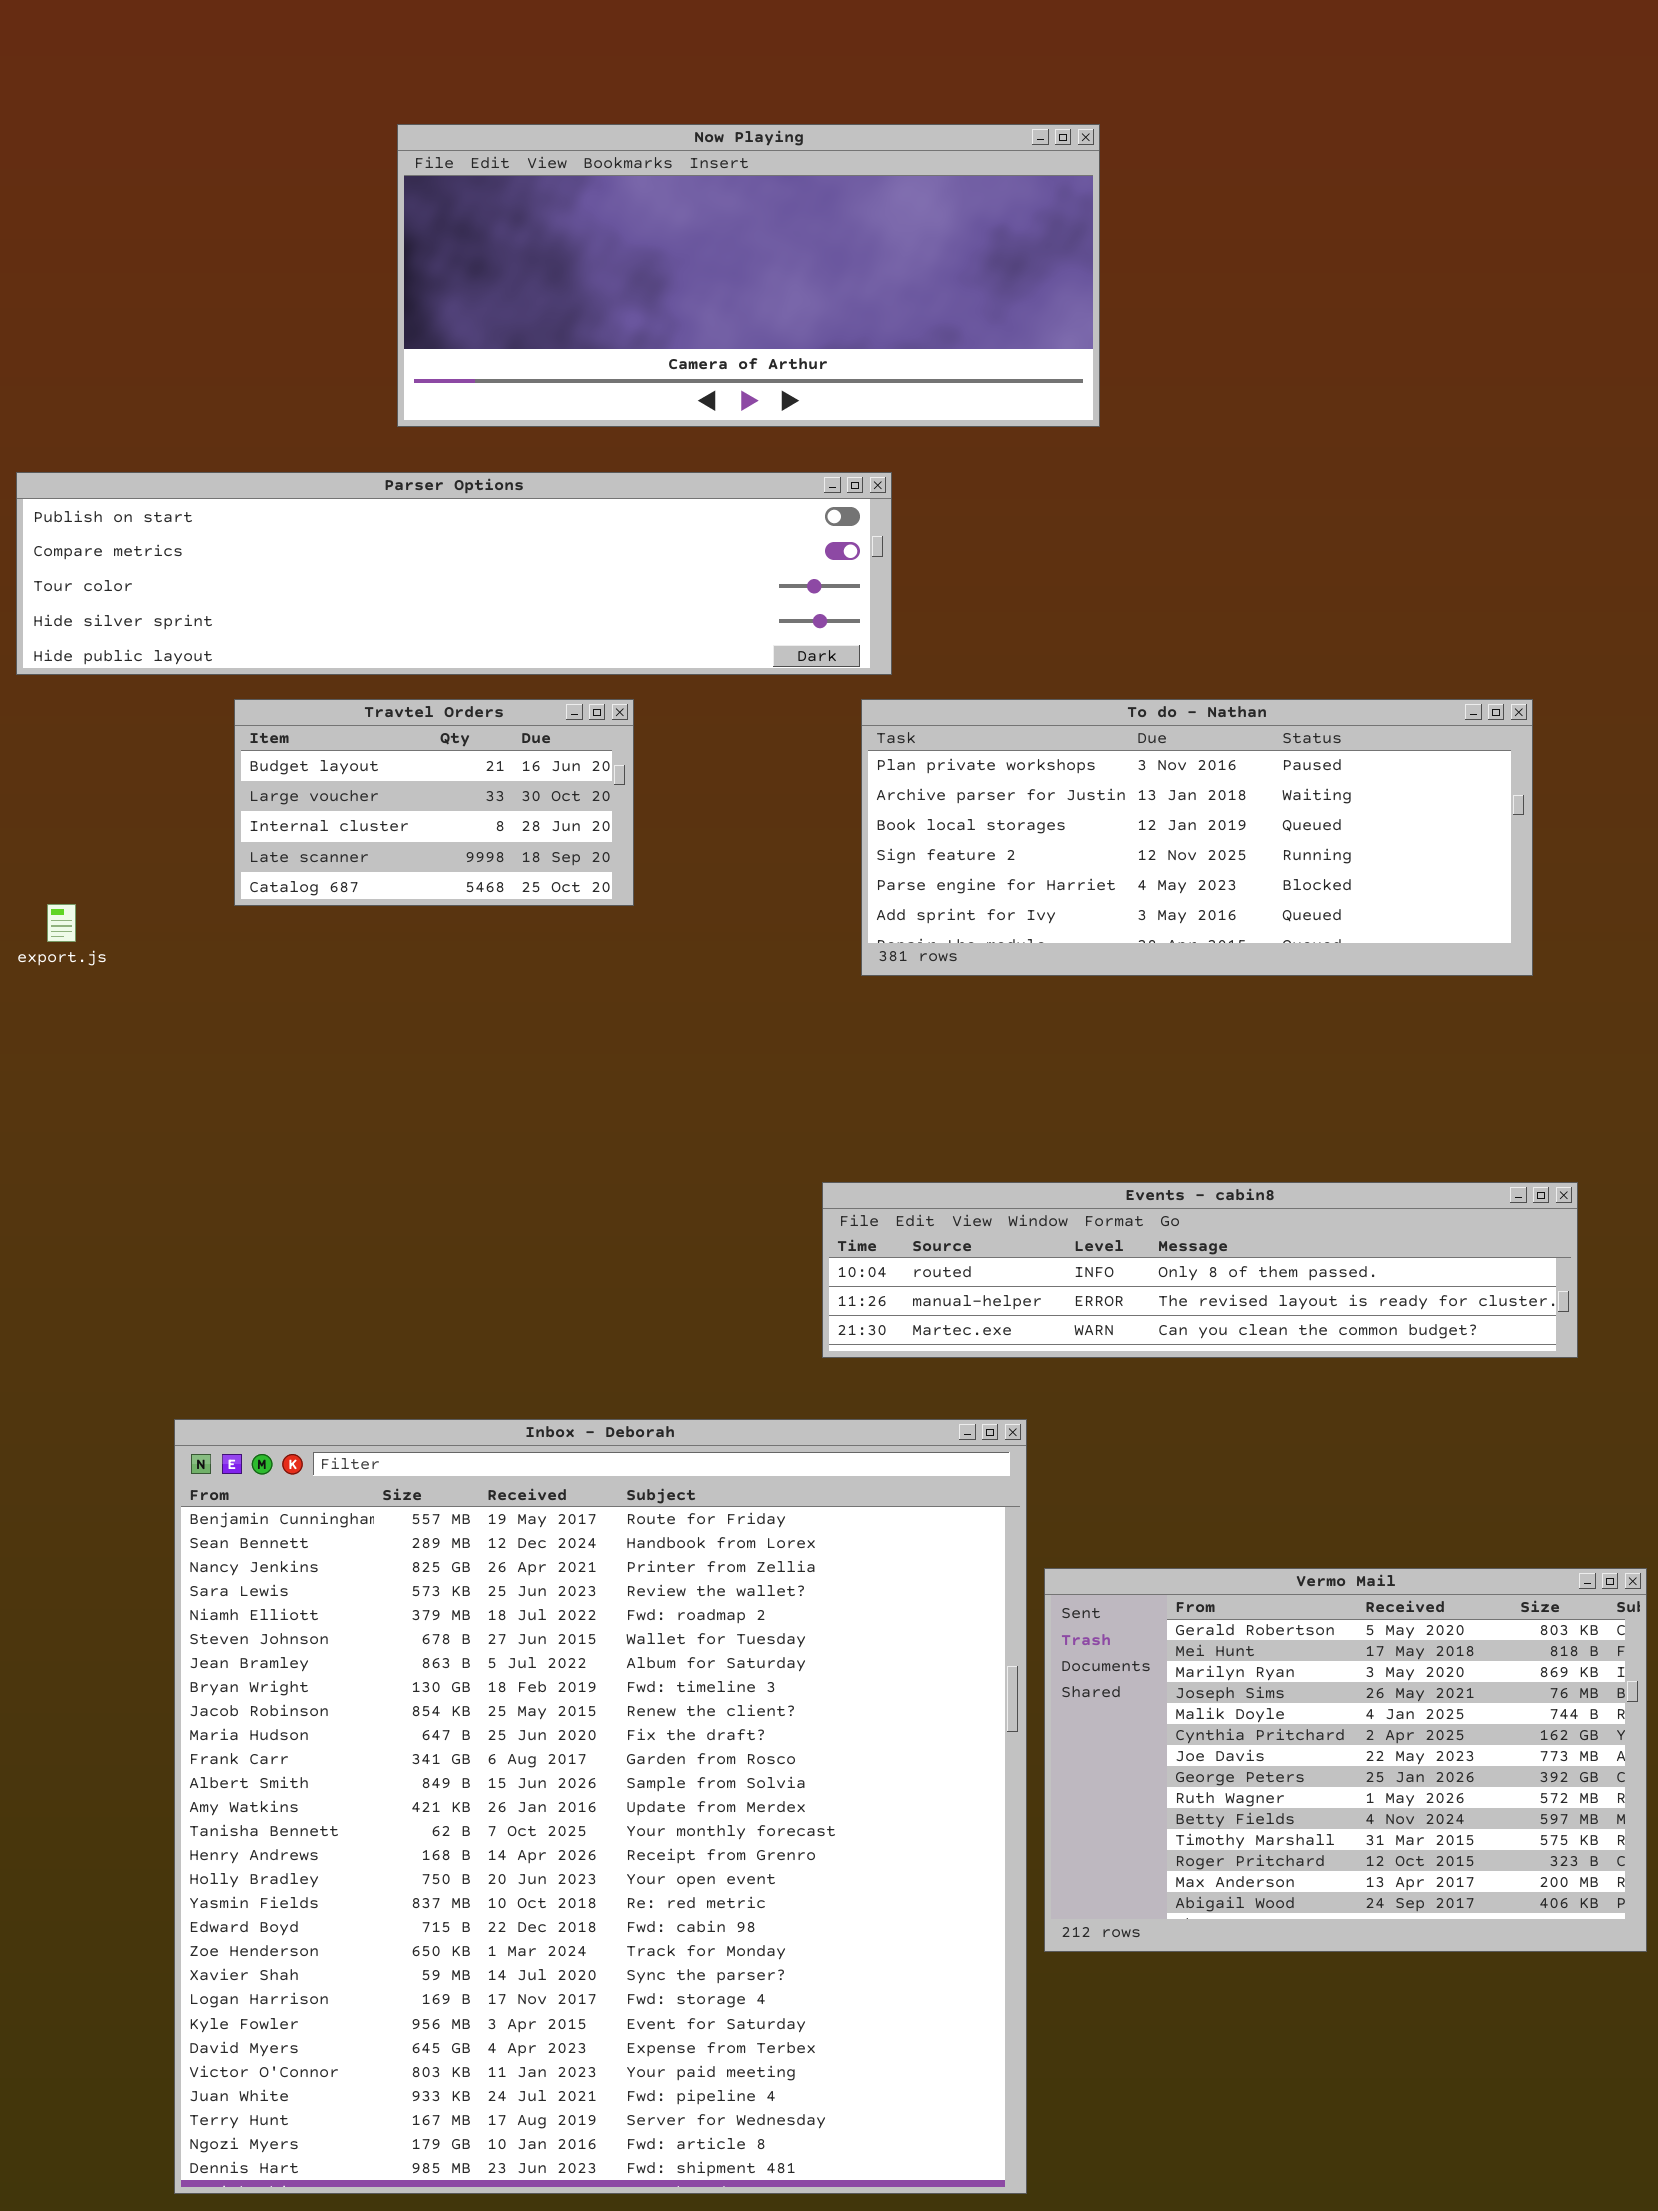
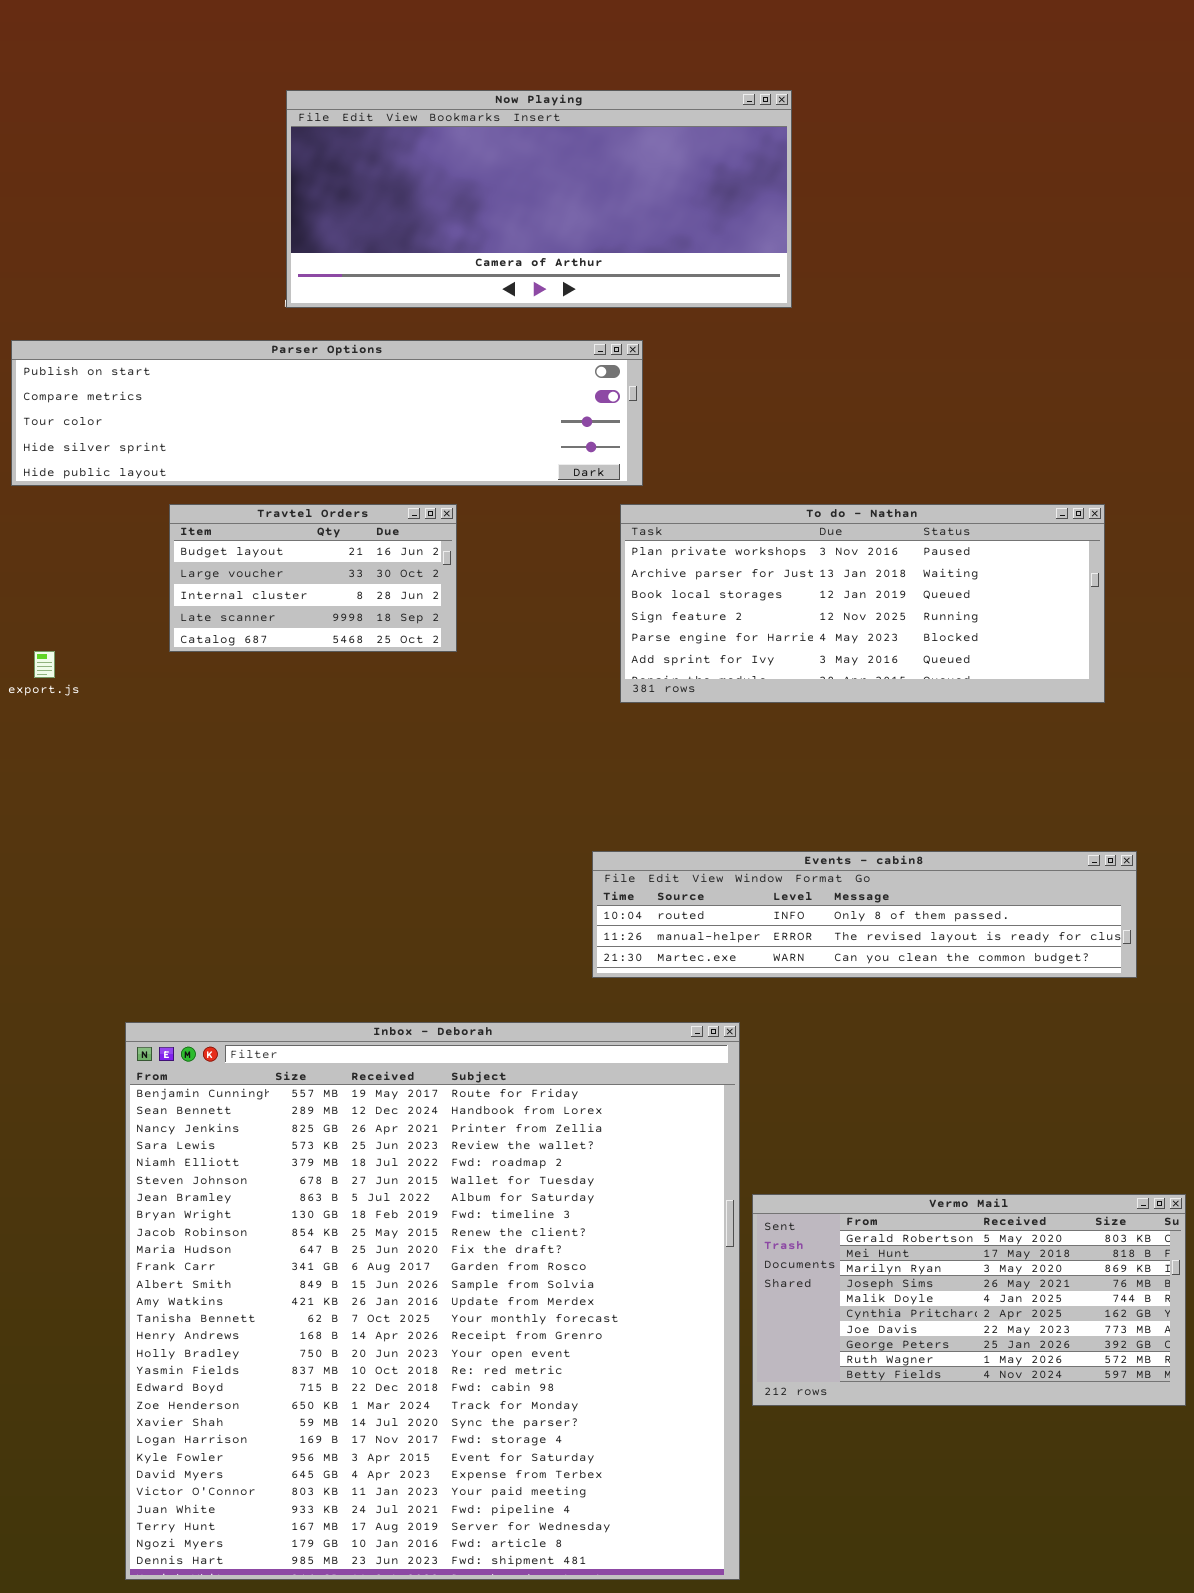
Vermo Mail: [1044,1568,1647,1952] -> [752,1194,1186,1406], resized

